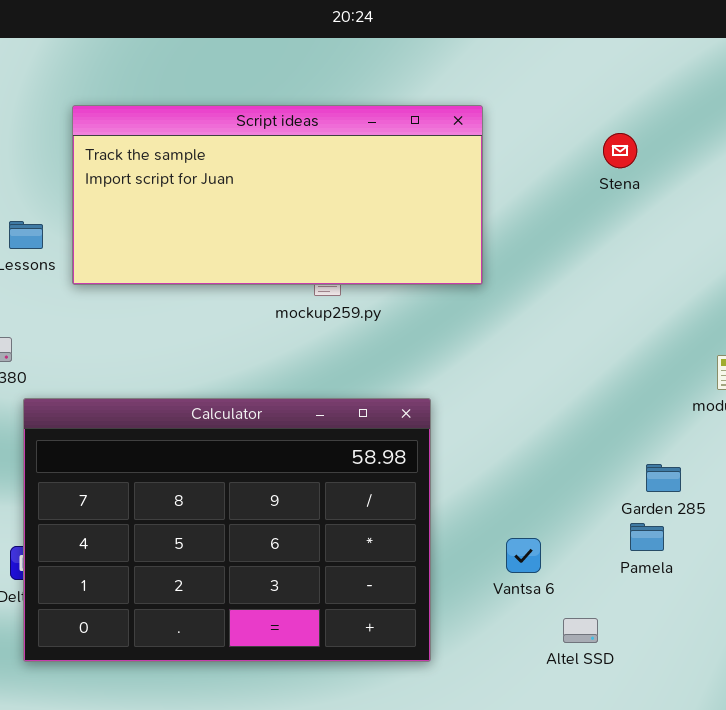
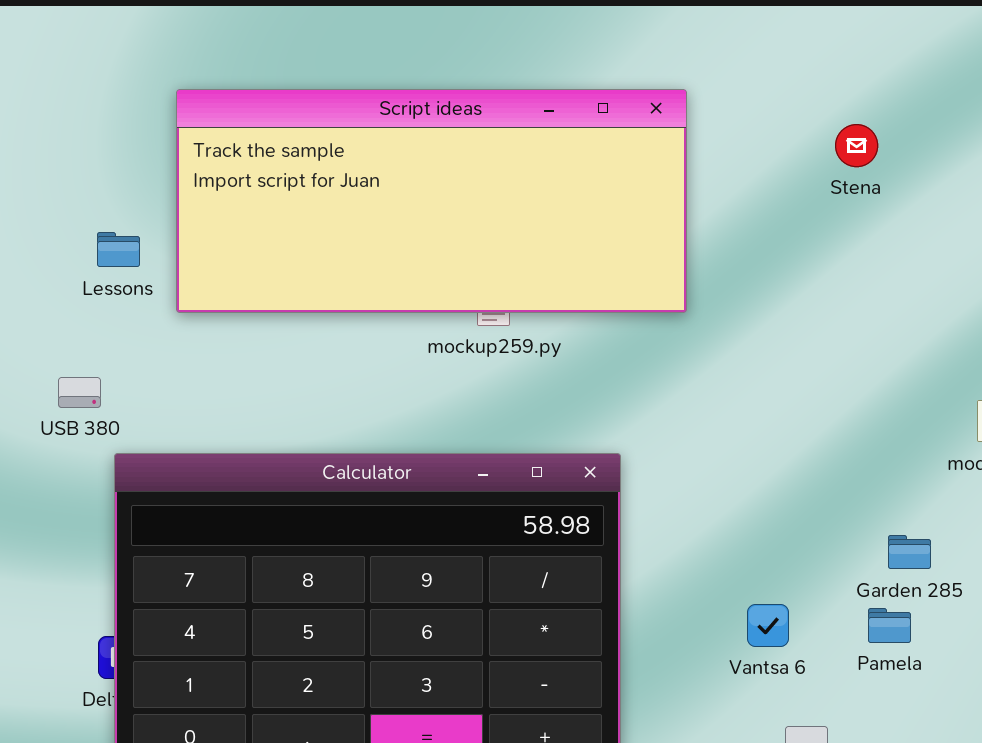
Vantsa 6: [506,538,541,573] -> [747,604,789,647], moved

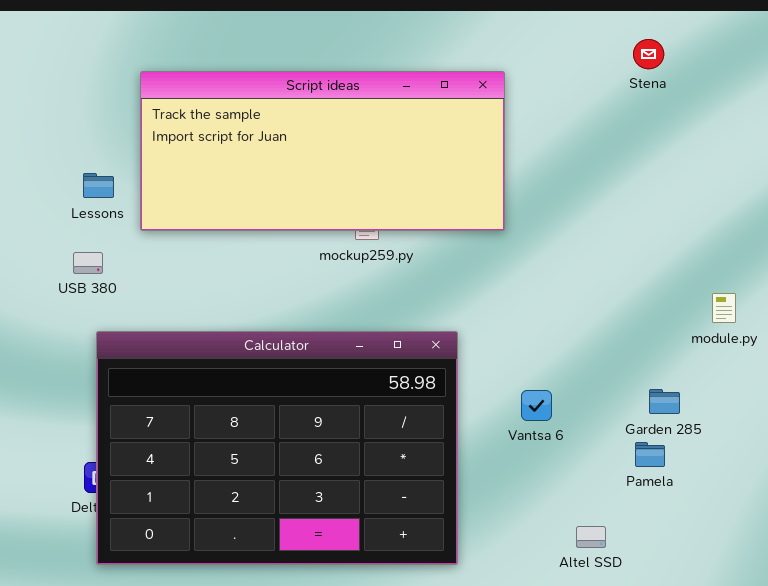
Stena: [835,124,878,167] -> [633,39,664,69], moved
USB 380: [58,377,101,408] -> [73,252,103,274], moved
Vantsa 6: [747,604,789,647] -> [521,390,552,421], moved

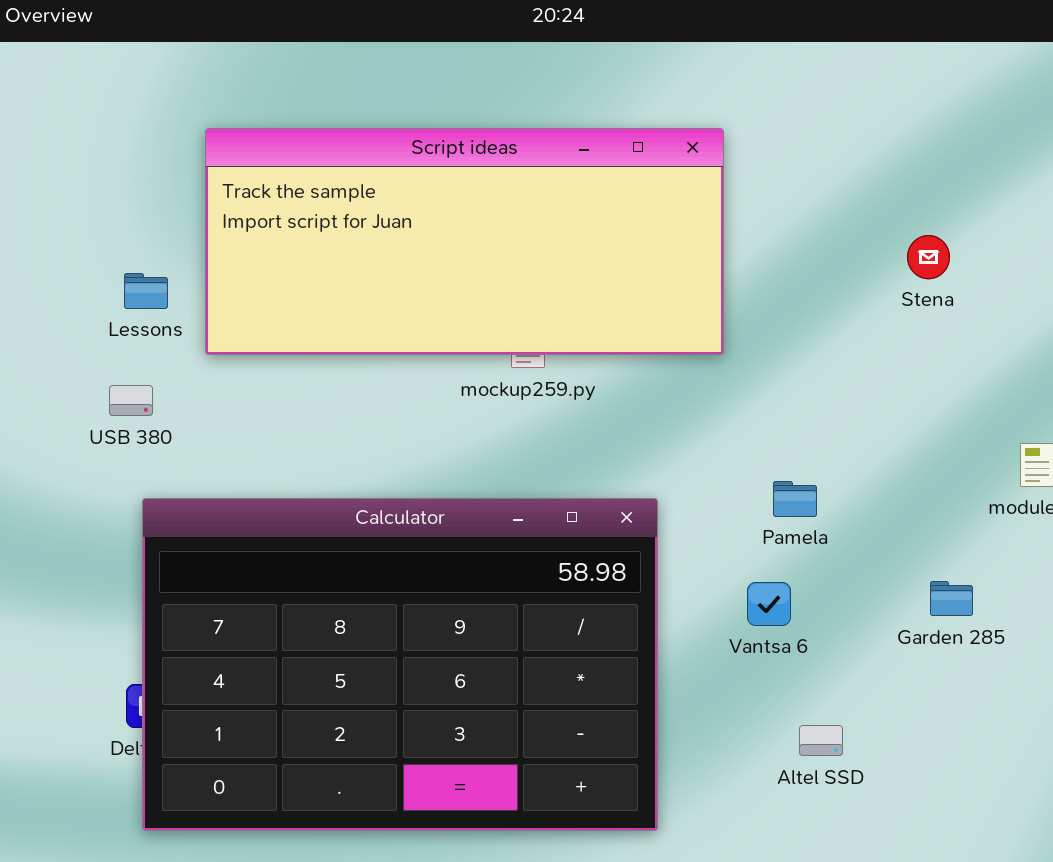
Stena: [633,39,664,69] -> [907,235,950,279], moved
Pamela: [635,442,665,467] -> [773,481,817,517], moved
Altel SSD: [576,526,606,548] -> [799,725,843,756], moved

